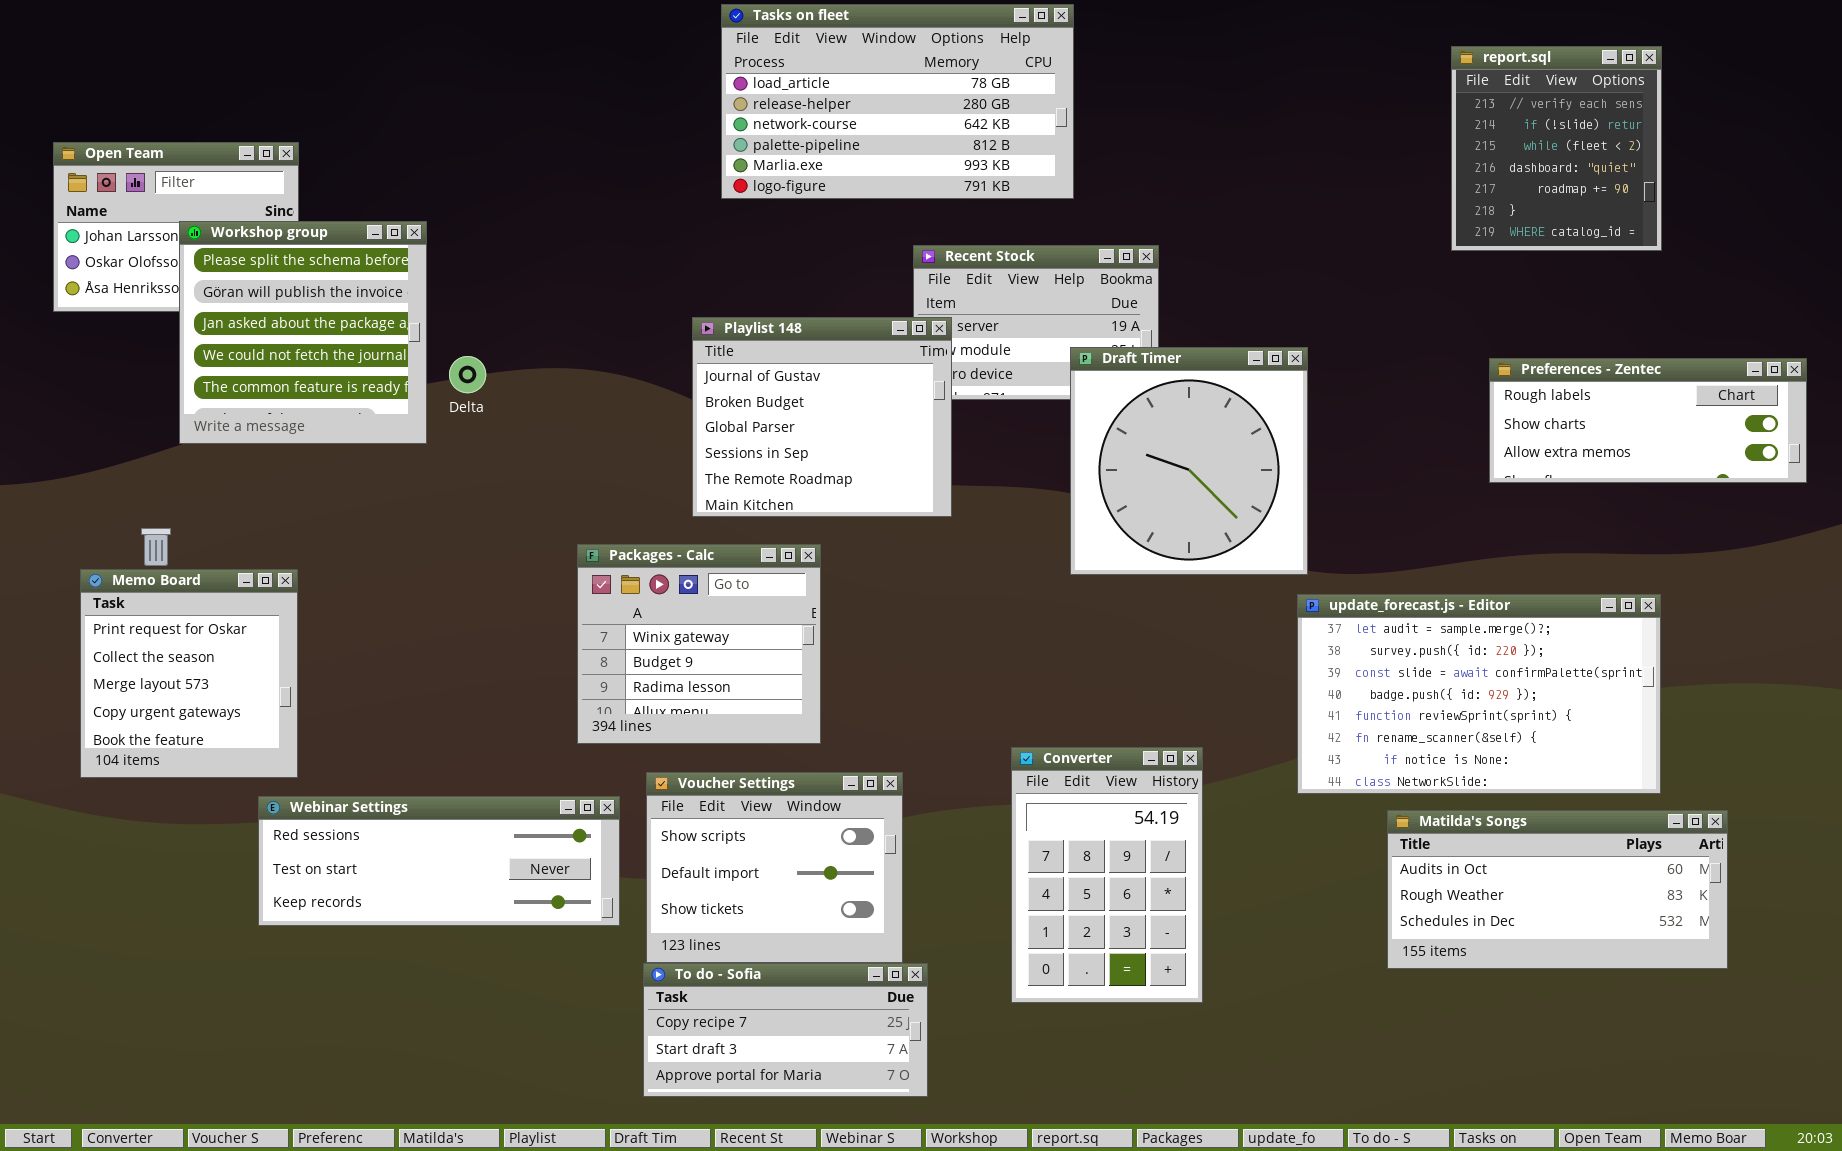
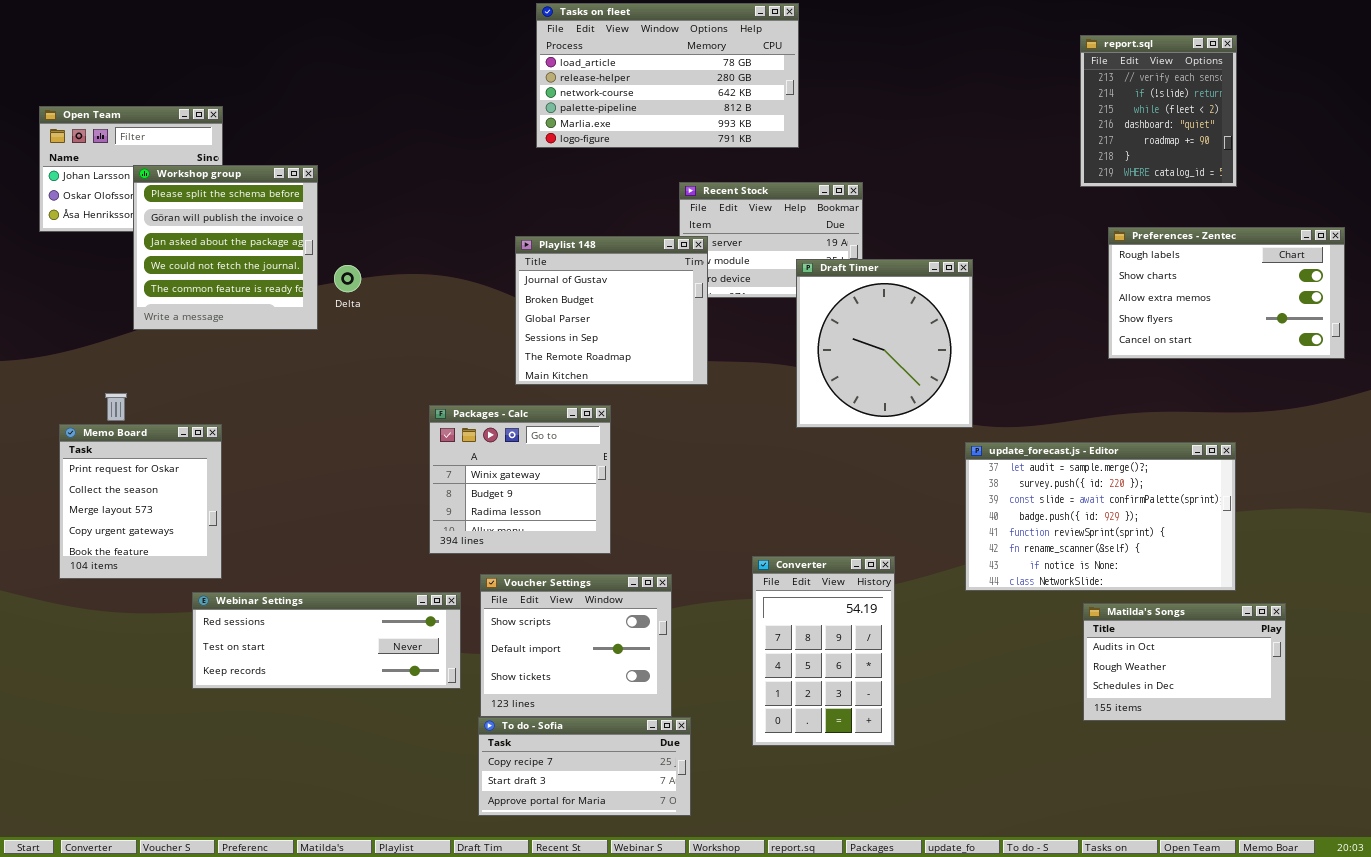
Preferences - Zentec: [1489,358,1807,483] -> [1108,227,1345,359], resized
Matilda's Songs: [1387,810,1728,969] -> [1083,603,1286,721], resized

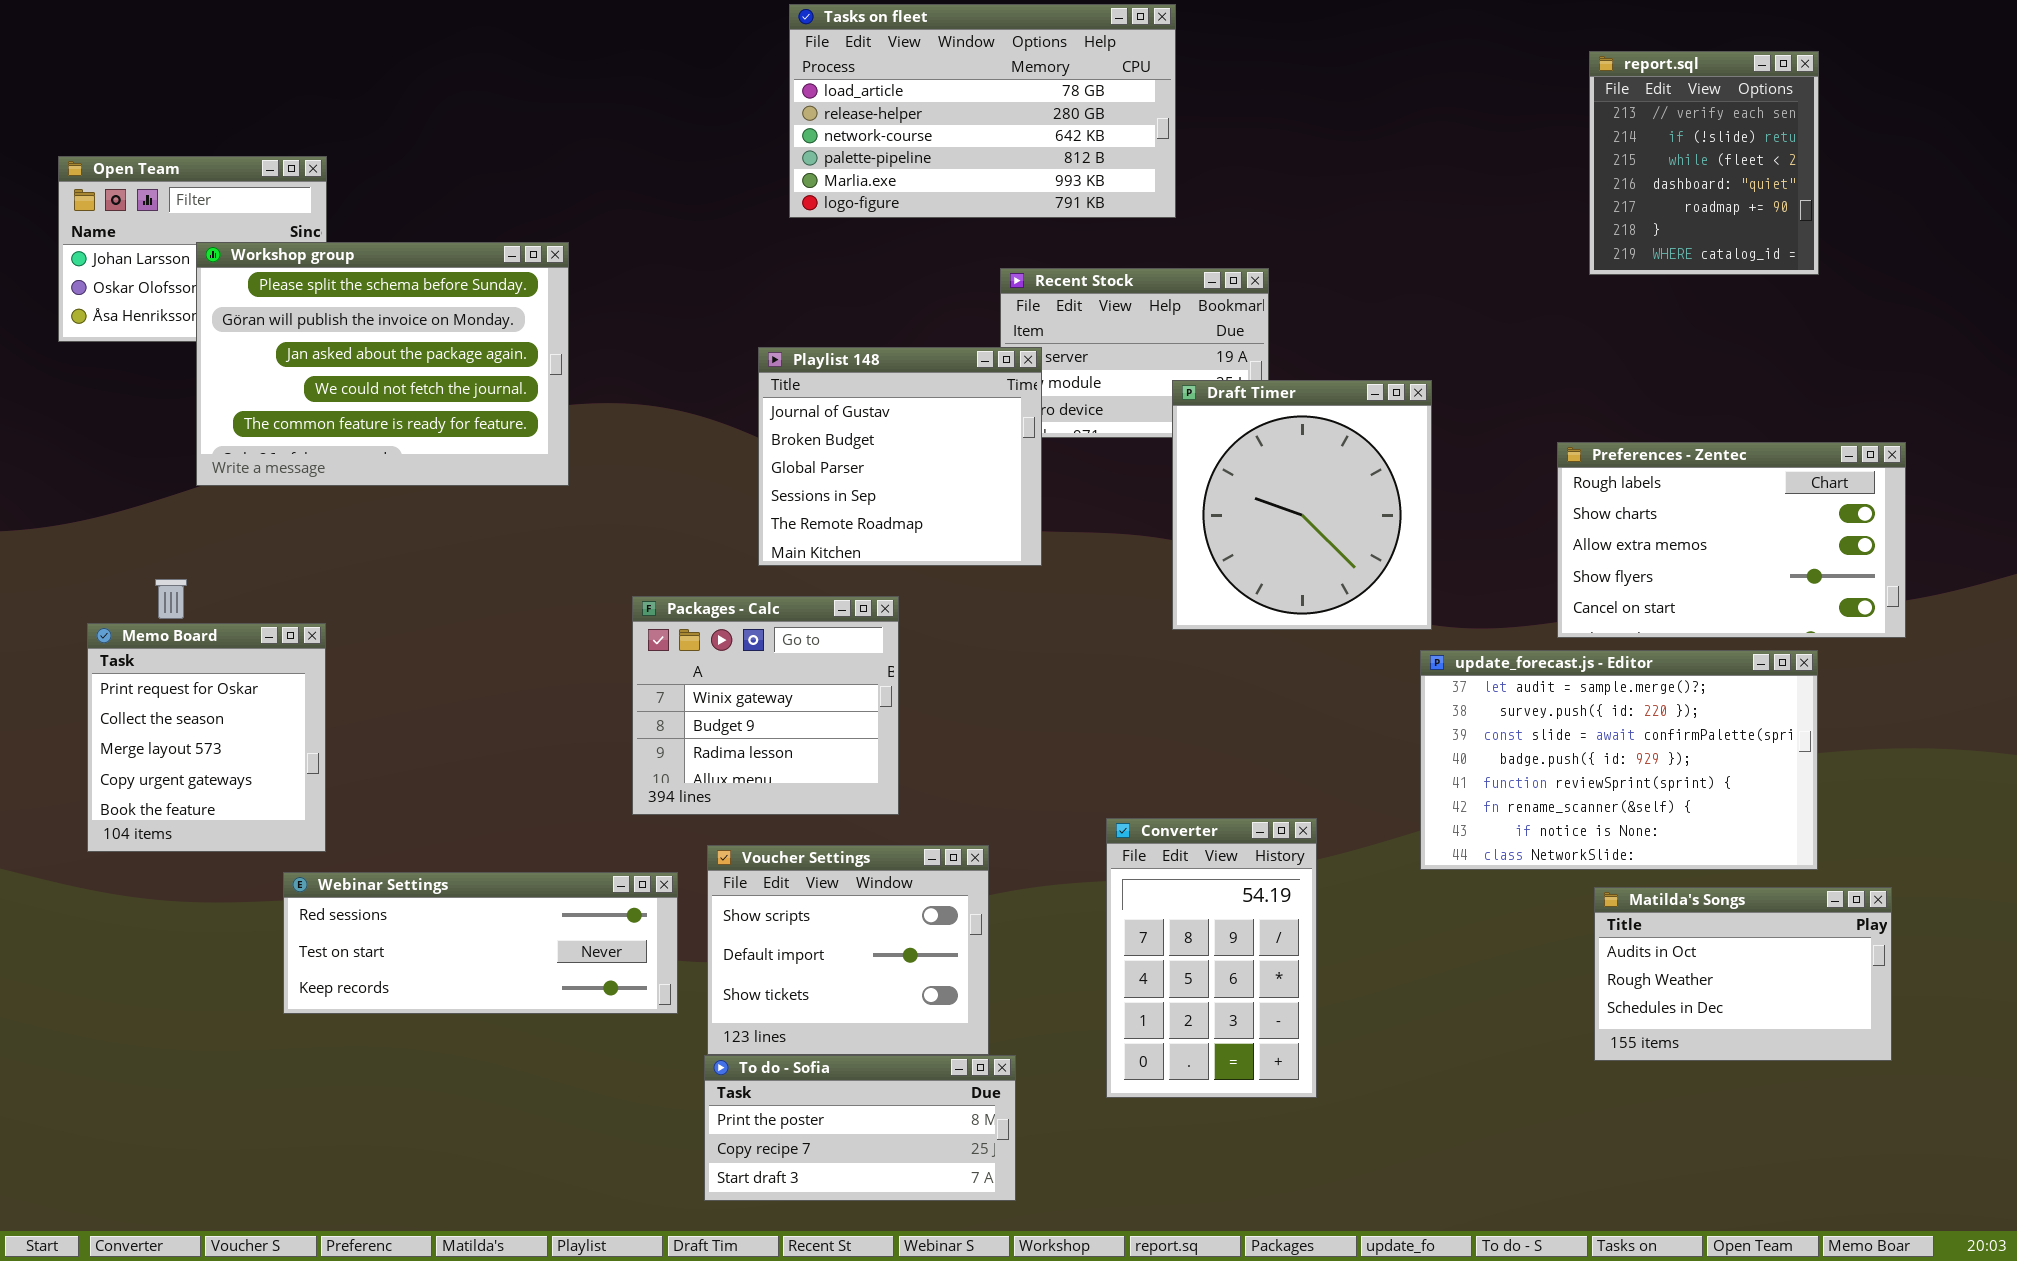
Workshop group: [133,165,318,330] -> [196,242,569,486], resized
Preferences - Zentec: [1108,227,1345,359] -> [1557,442,1906,638], moved
To do - Sofia: [478,717,691,816] -> [704,1055,1016,1201], scrolled up 1 row

